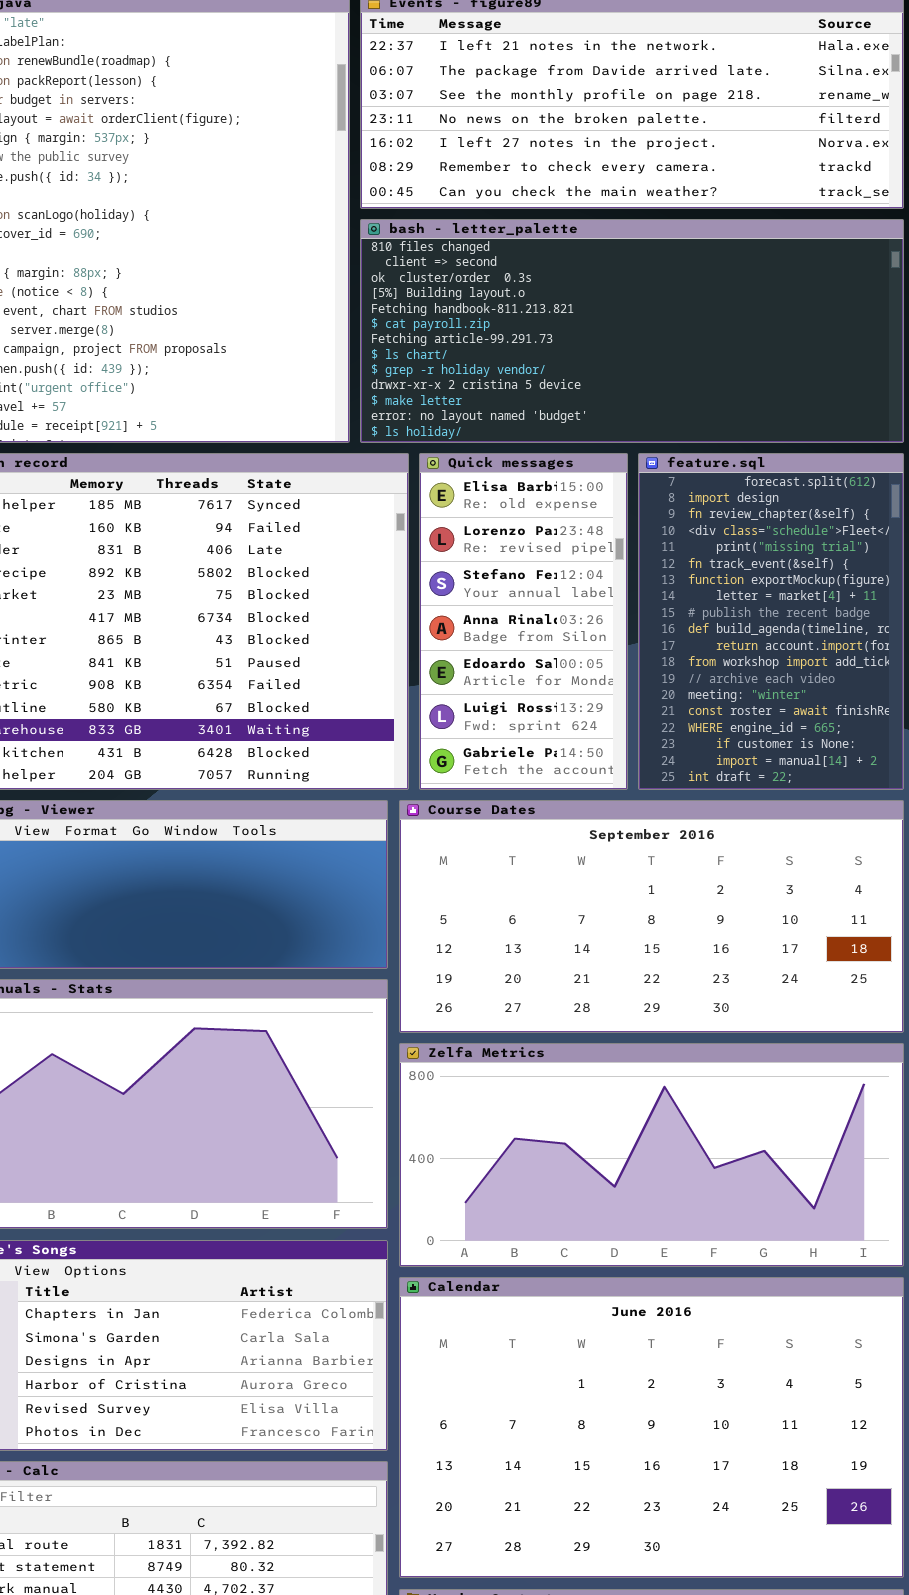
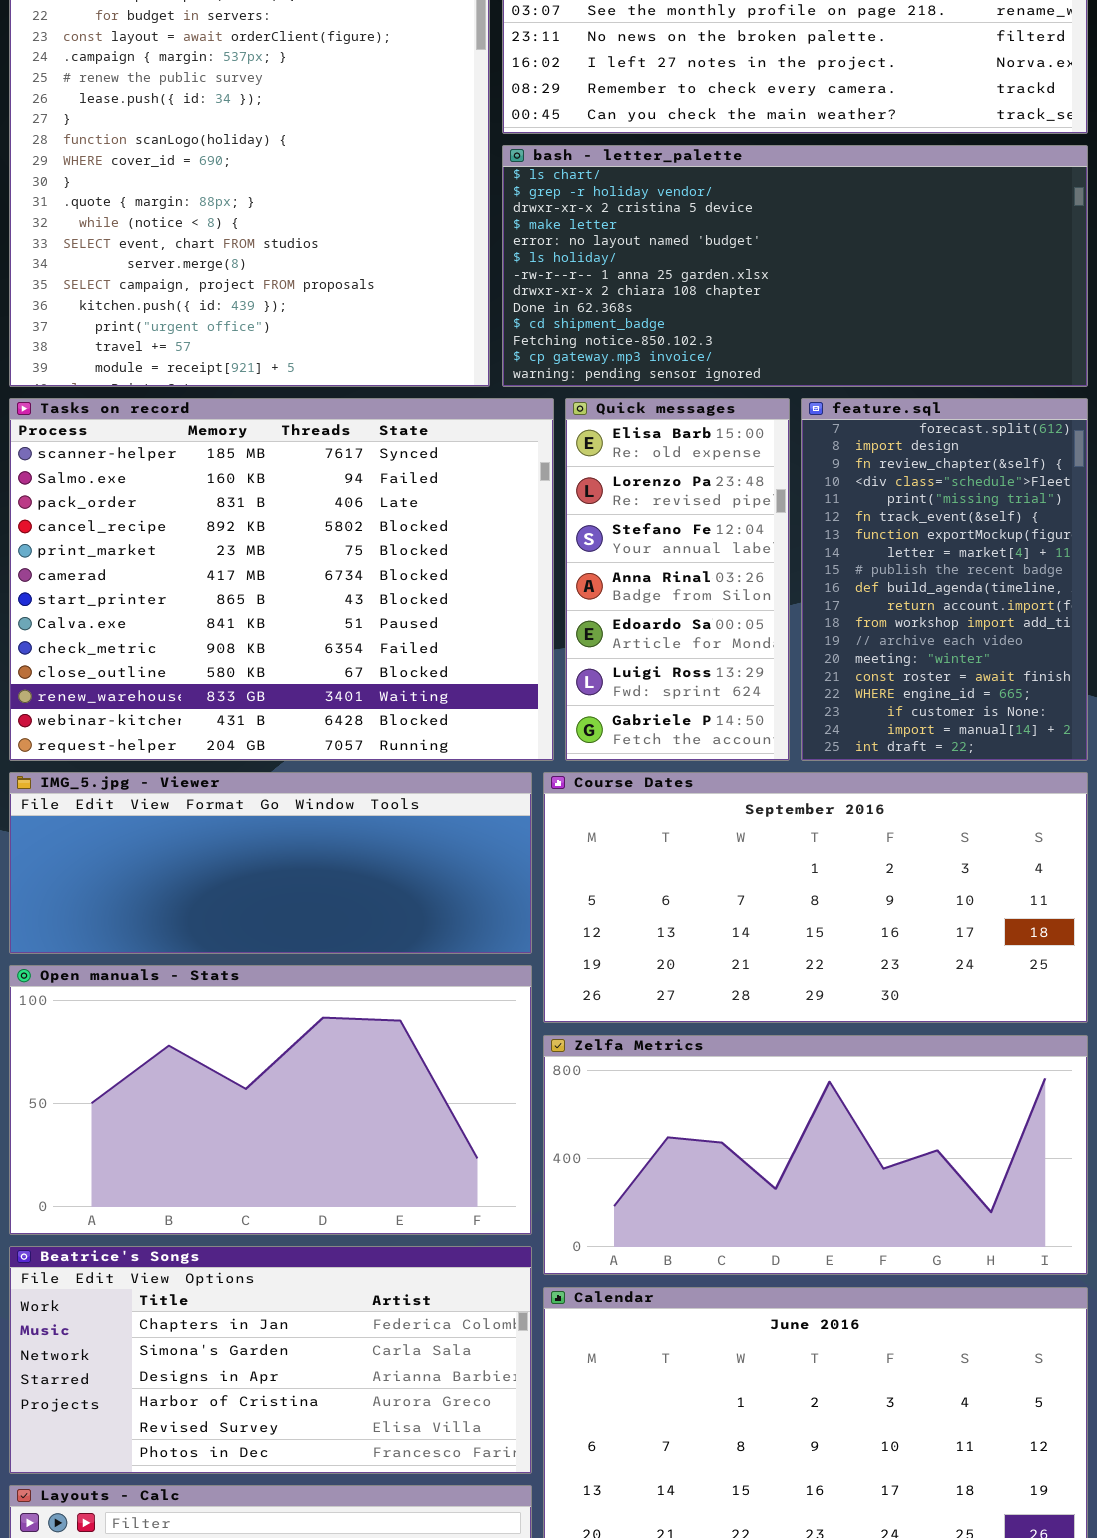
bash - letter_palette: [360,219,904,443] -> [502,145,1088,387], scrolled down 7 rows

